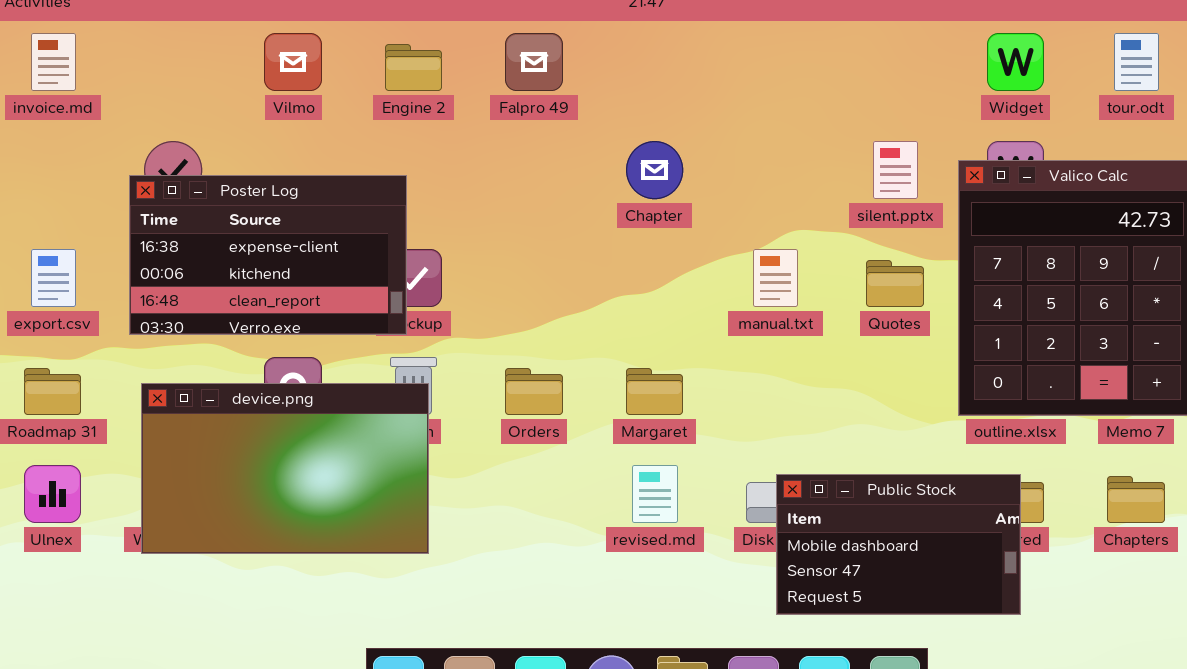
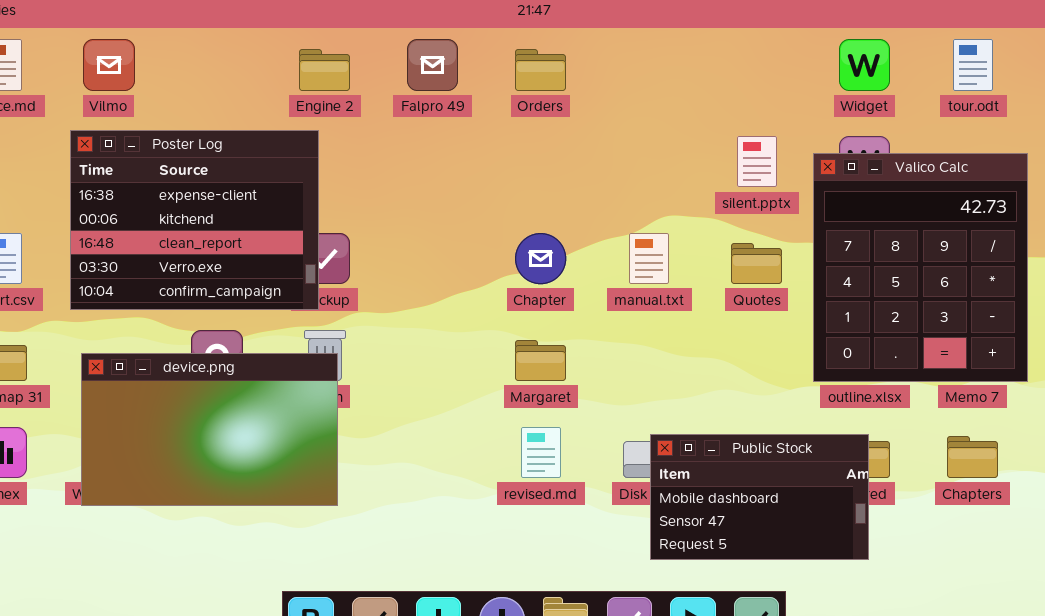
Vilmo: [264,33,322,91] -> [83,39,135,91], moved
Chapter: [626,141,683,199] -> [515,233,566,284], moved
Poster Log: [129,175,407,335] -> [70,130,319,310], resized
Orders: [505,368,563,415] -> [515,49,566,91], moved

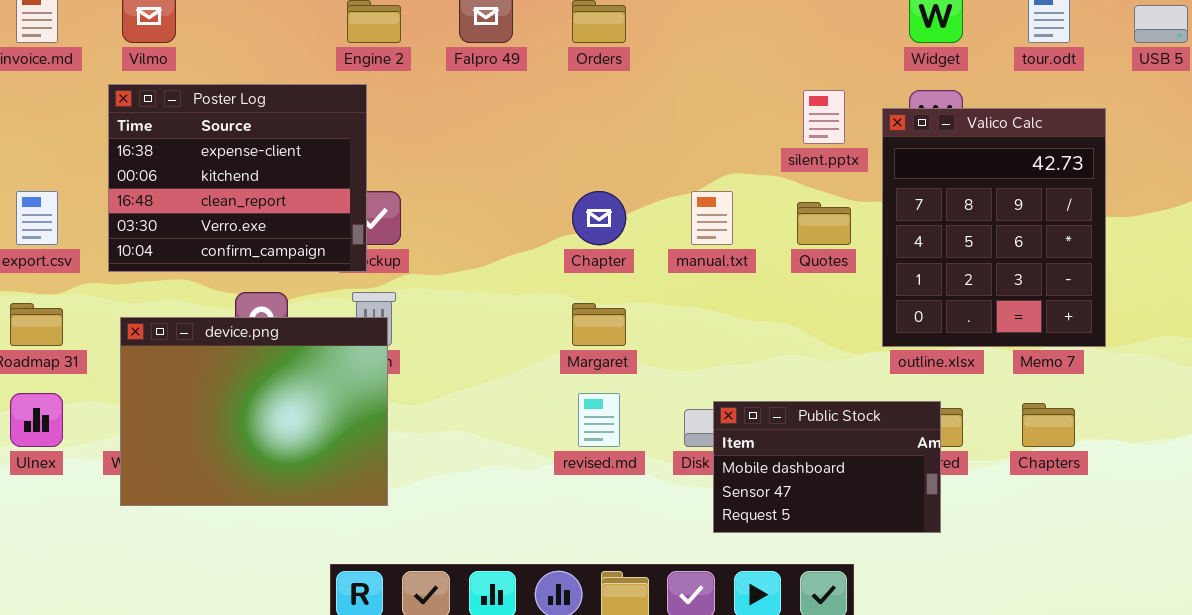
device.png: [81,353,338,506] -> [120,317,388,506], resized

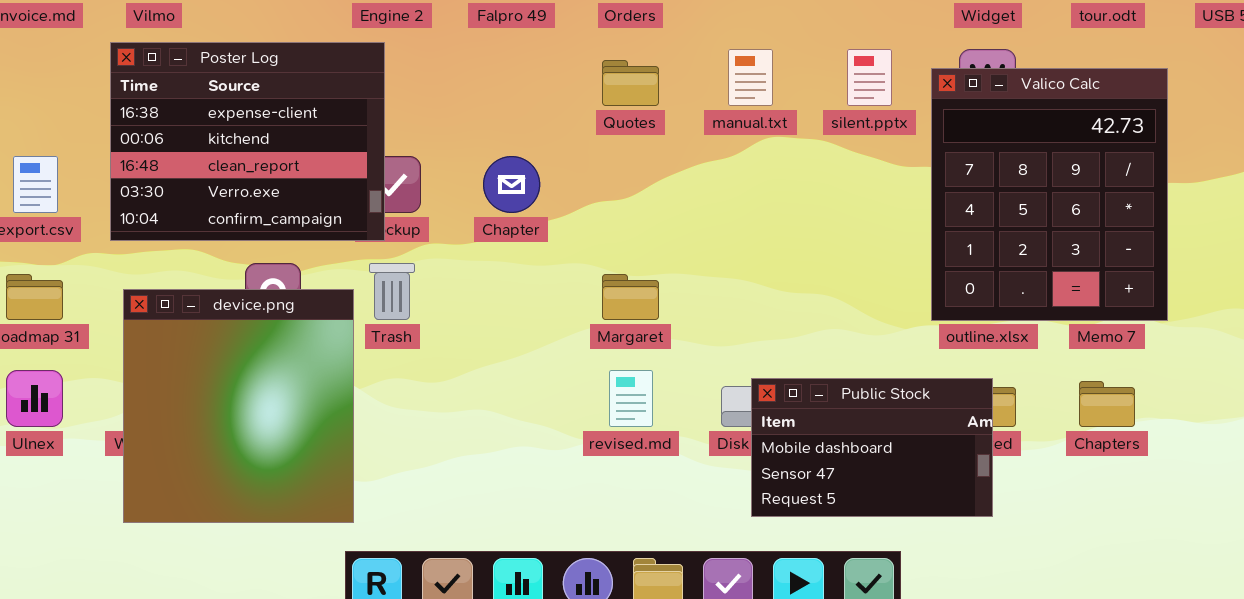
Chapter: [572,191,626,245] -> [483,156,540,213], moved
manual.txt: [691,191,733,245] -> [728,49,773,106], moved
Quotes: [797,202,851,245] -> [602,60,659,106], moved
device.png: [120,317,388,506] -> [123,289,354,523], resized

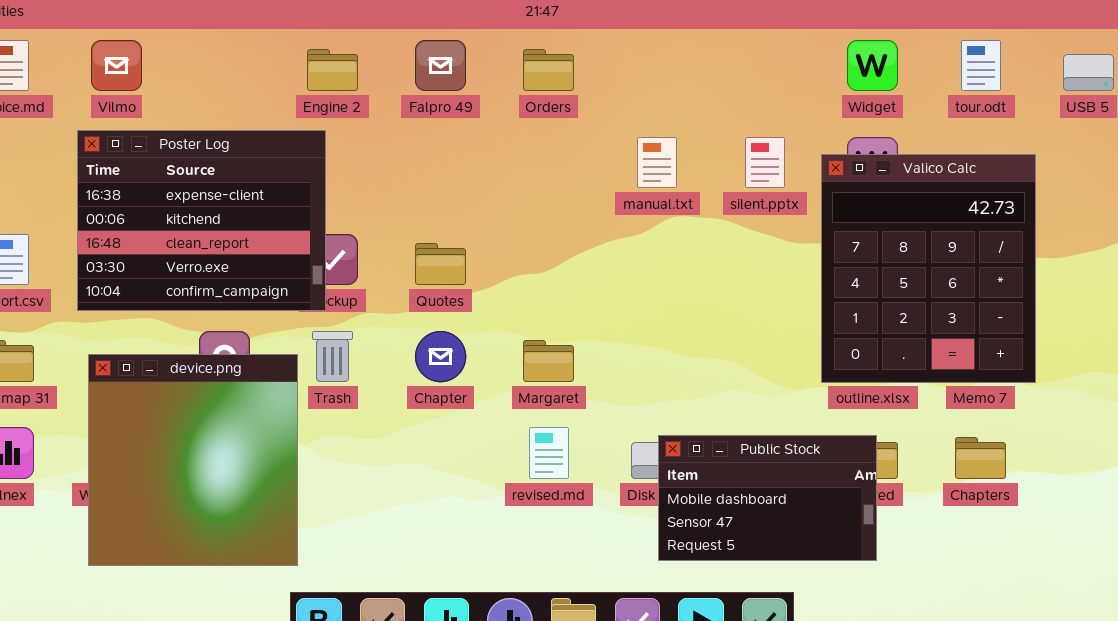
Quotes: [602,60,659,106] -> [415,243,466,285], moved
Chapter: [483,156,540,213] -> [415,331,466,382], moved

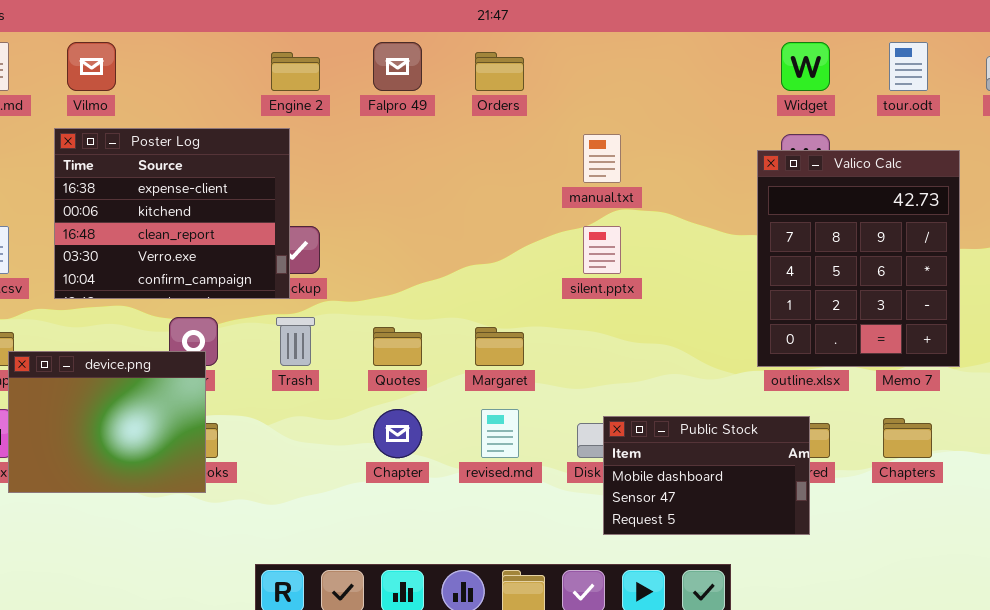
silent.pptx: [745,137,785,188] -> [583,226,621,274], moved
Quotes: [415,243,466,285] -> [373,327,422,366], moved
Chapter: [415,331,466,382] -> [373,409,422,458], moved
device.png: [88,354,298,566] -> [8,351,206,493], moved, resized

